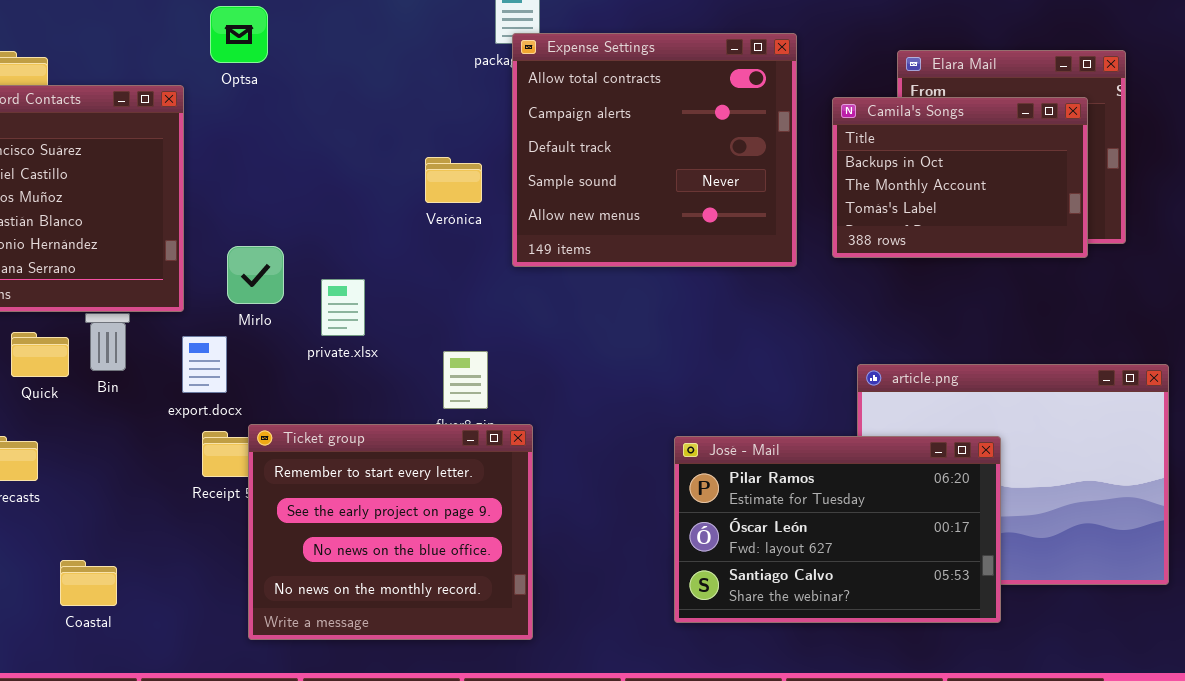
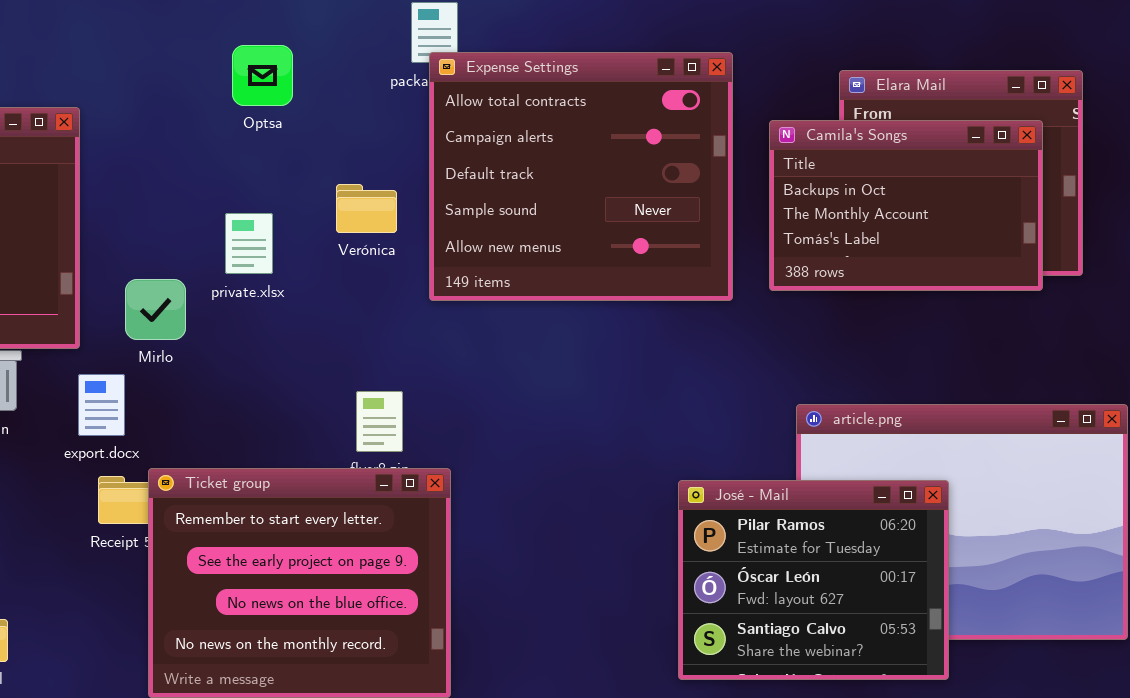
Optsa: [210,6,268,63] -> [232,45,293,106], moved
private.xlsx: [321,279,365,336] -> [225,213,273,274], moved
José - Mail: [674,436,1001,623] -> [678,480,949,680], resized

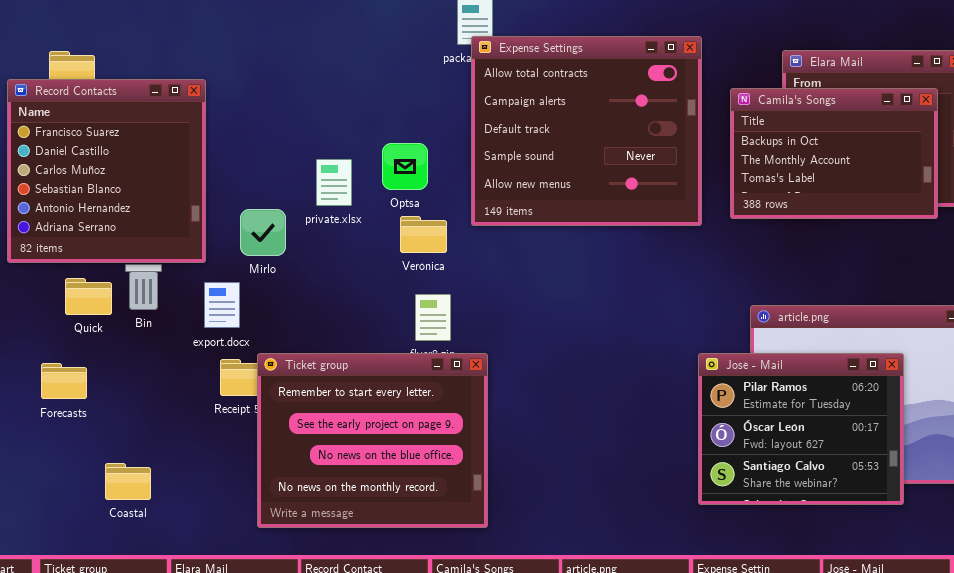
Optsa: [232,45,293,106] -> [382,143,428,190], moved
Verónica: [336,184,397,233] -> [400,216,447,253], moved
José - Mail: [678,480,949,680] -> [698,353,904,505], moved

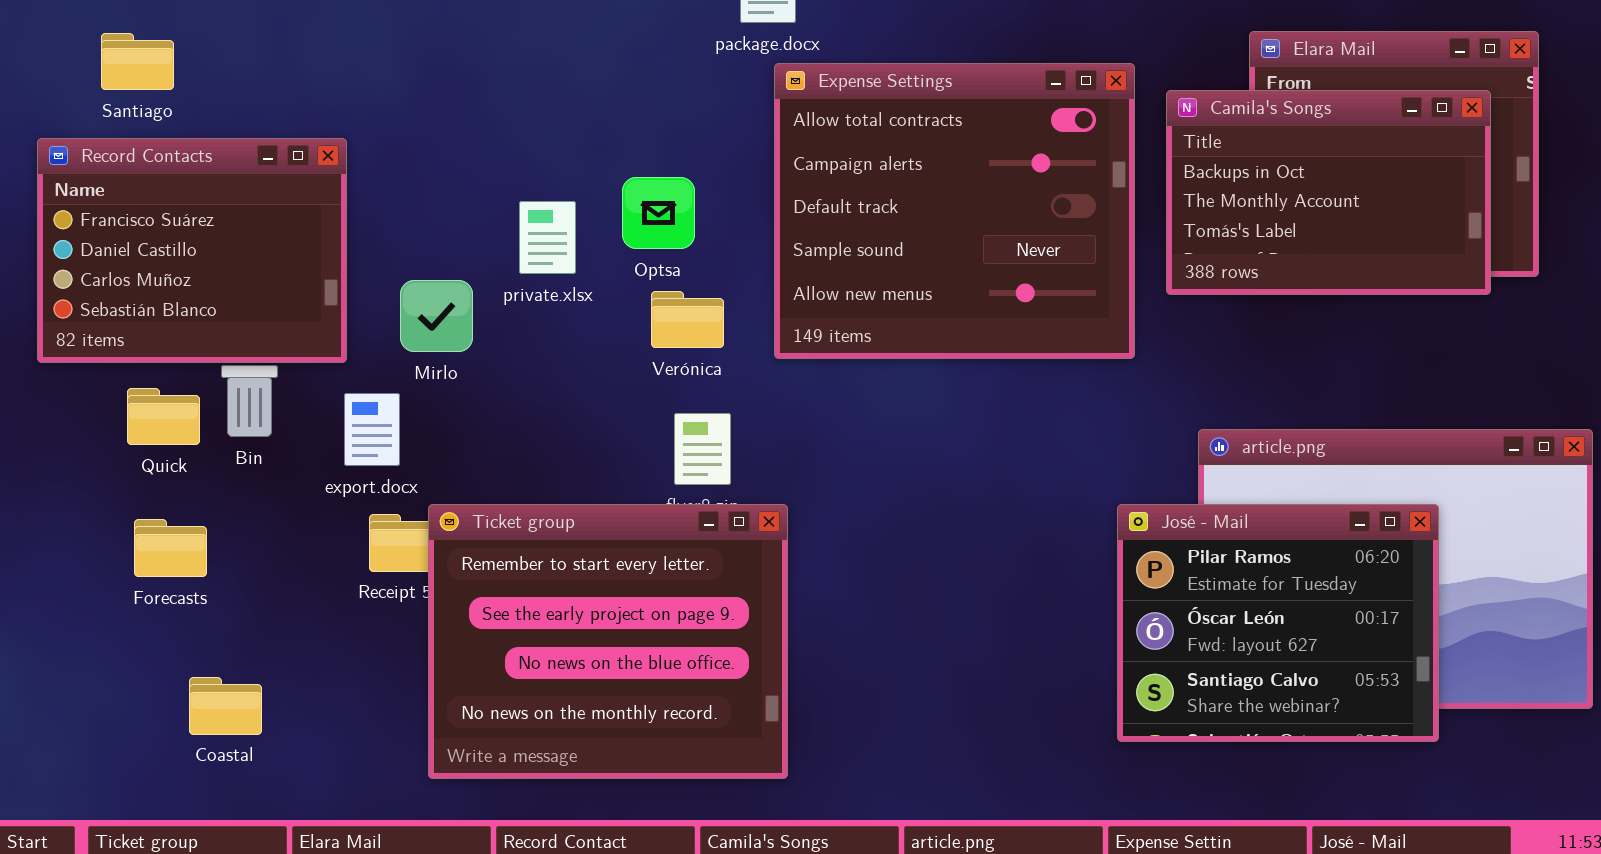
Expense Settings: [471,36,702,226] -> [774,63,1135,359], moved
Record Contacts: [7,79,206,263] -> [37,138,347,363], resized
Forecasts: [41,363,87,399] -> [134,519,207,577], moved

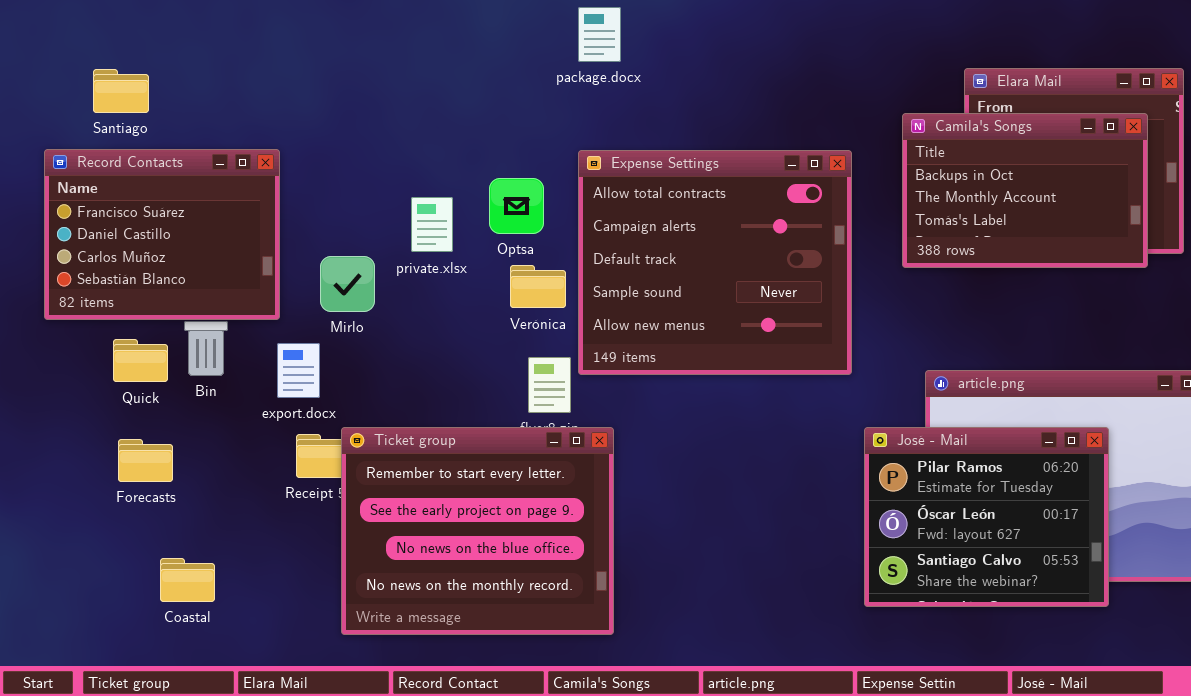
Expense Settings: [774,63,1135,359] -> [578,150,852,375], moved

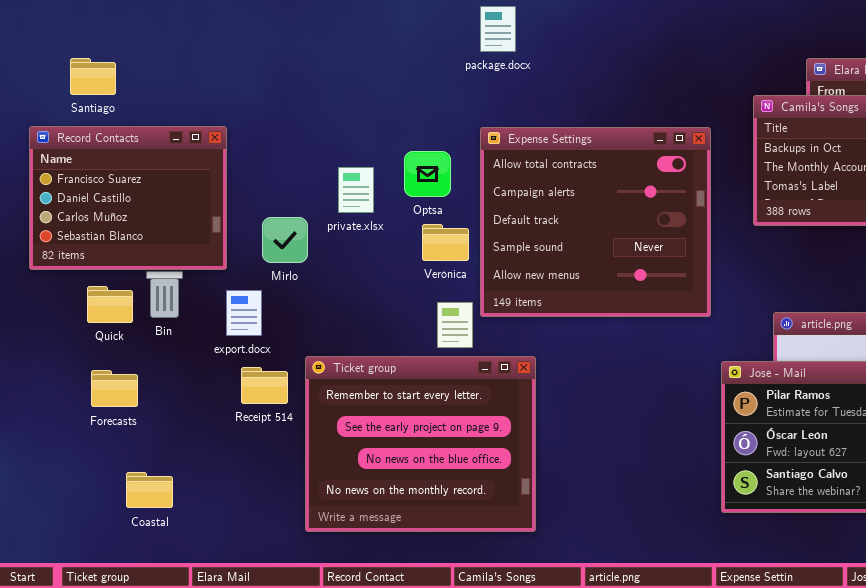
Ticket group: [341,427,614,635] -> [305,356,536,532], moved

